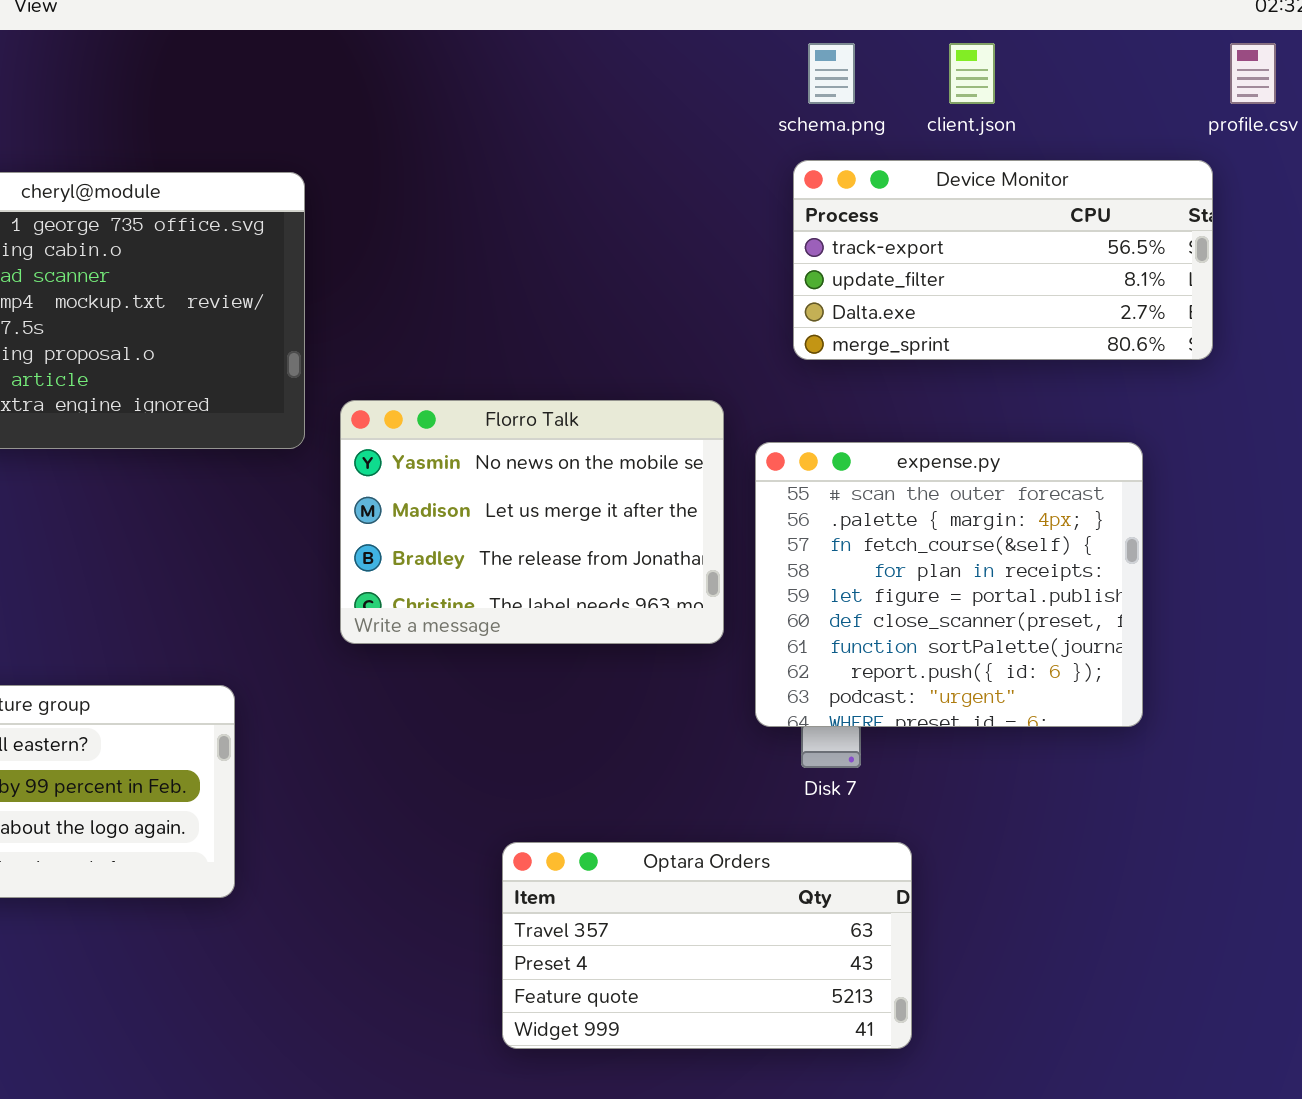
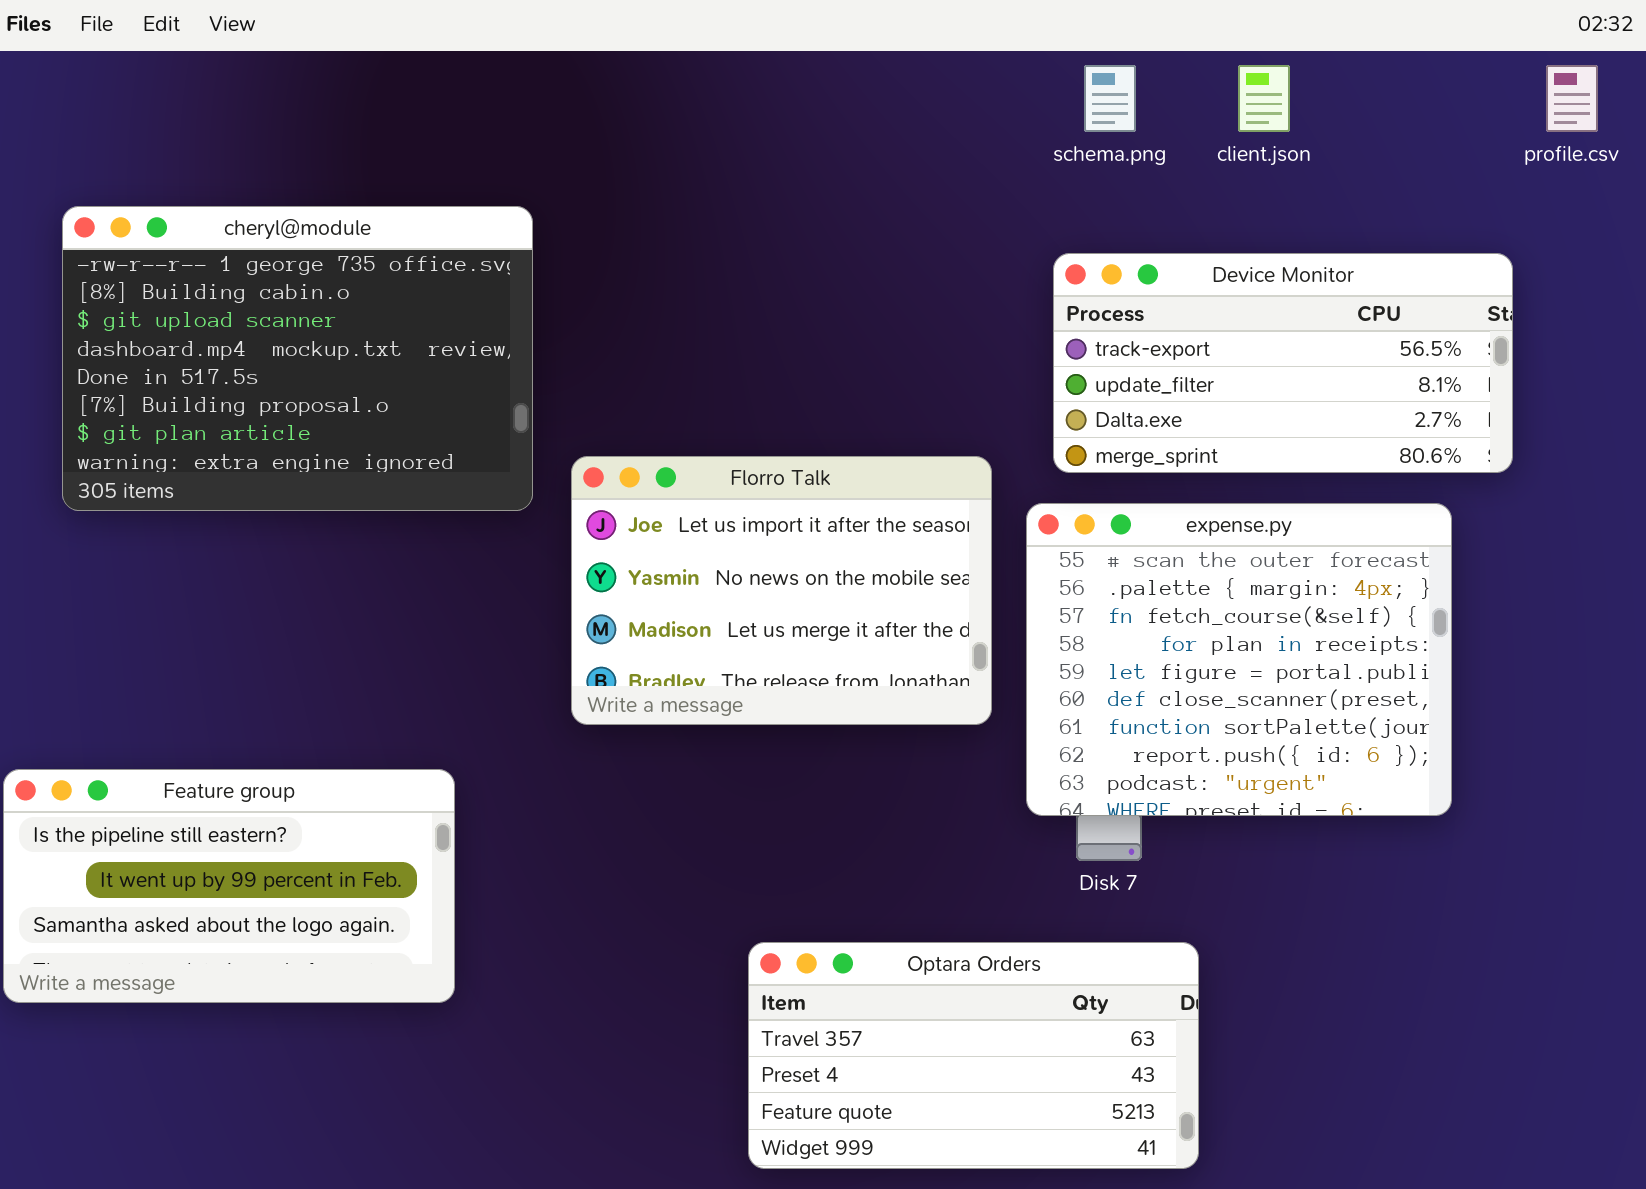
Device Monitor: [793,160,1213,360] -> [1053,253,1513,473], moved
Florro Talk: [340,400,724,644] -> [571,456,992,725], scrolled up 1 row

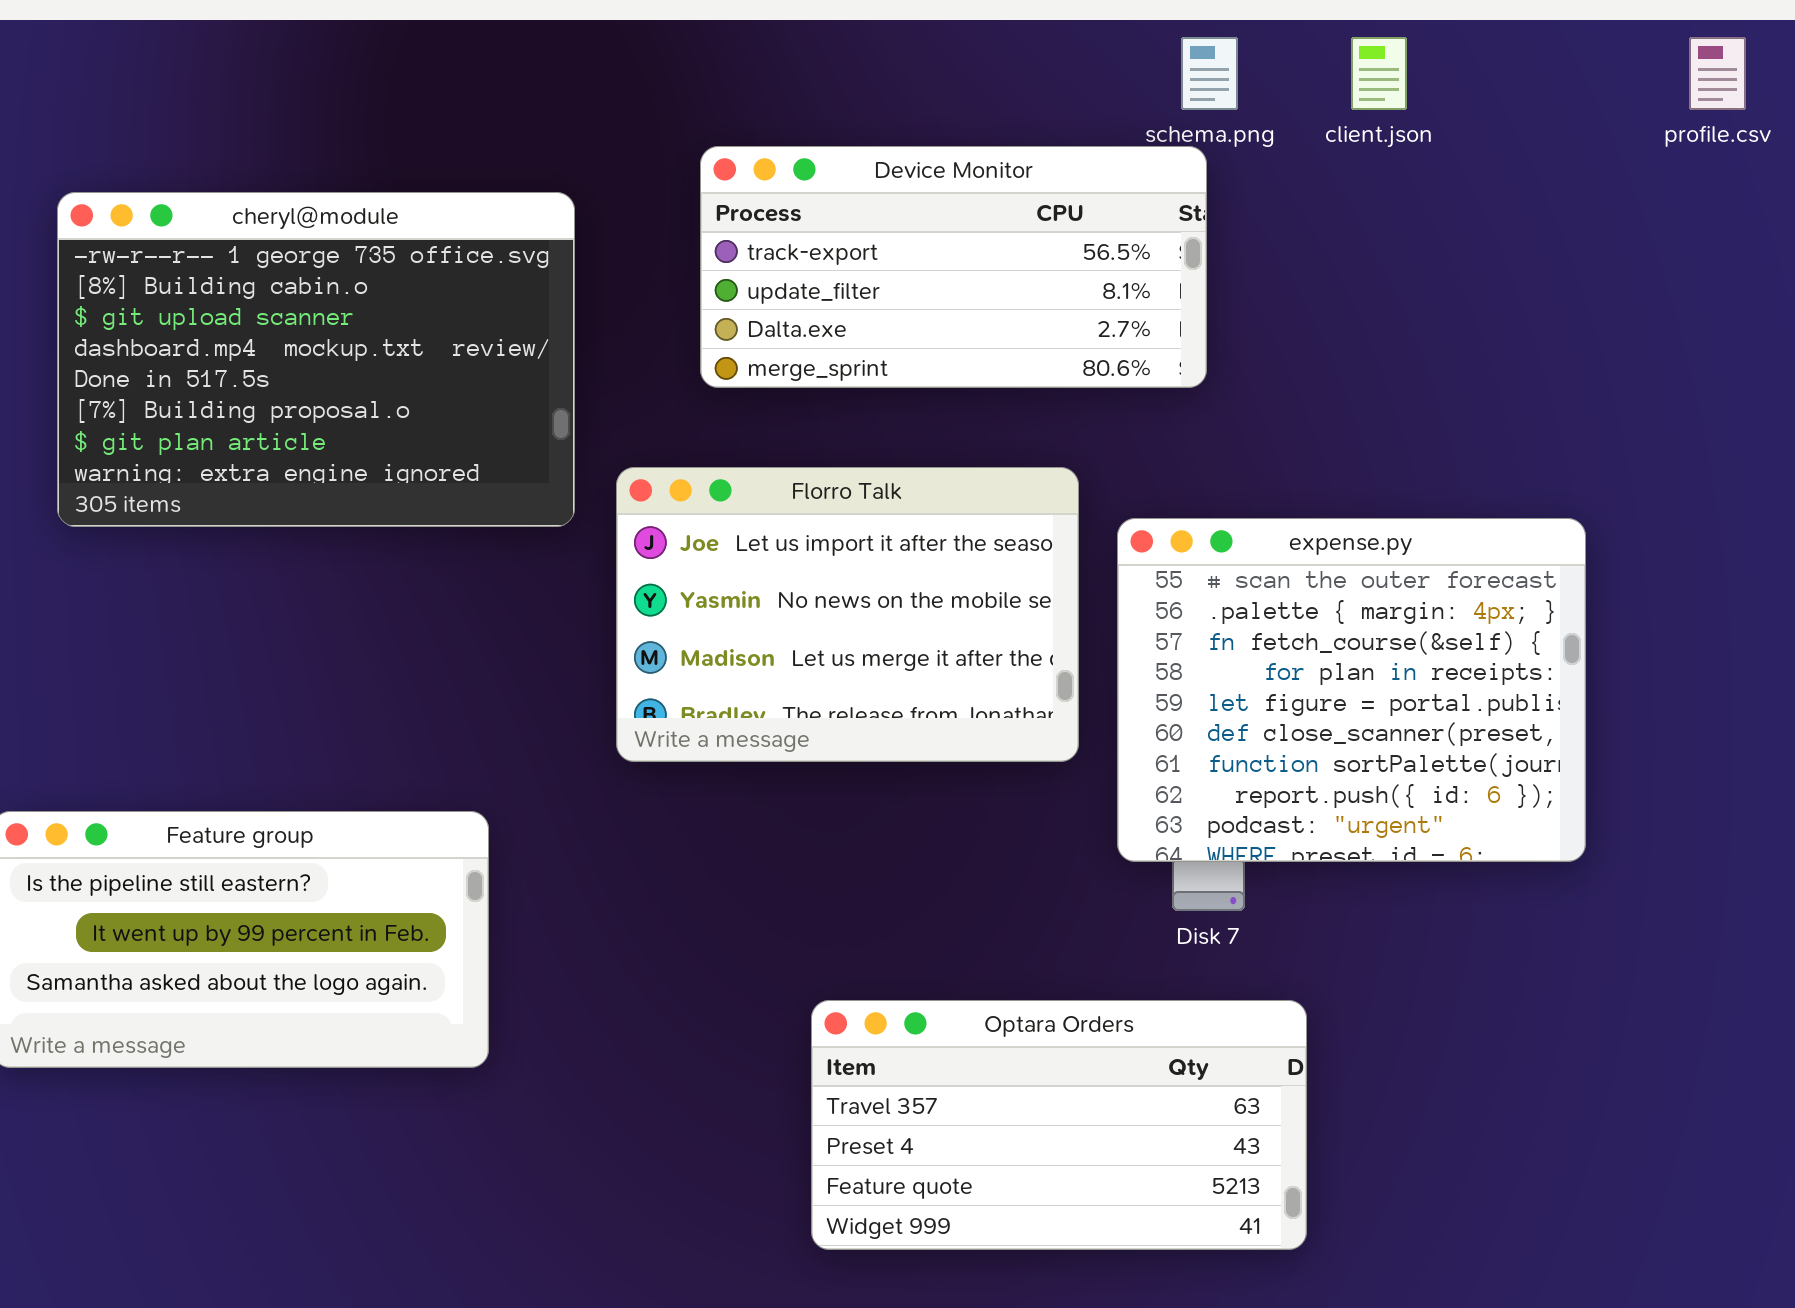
Device Monitor: [1053,253,1513,473] -> [700,146,1207,388], moved

